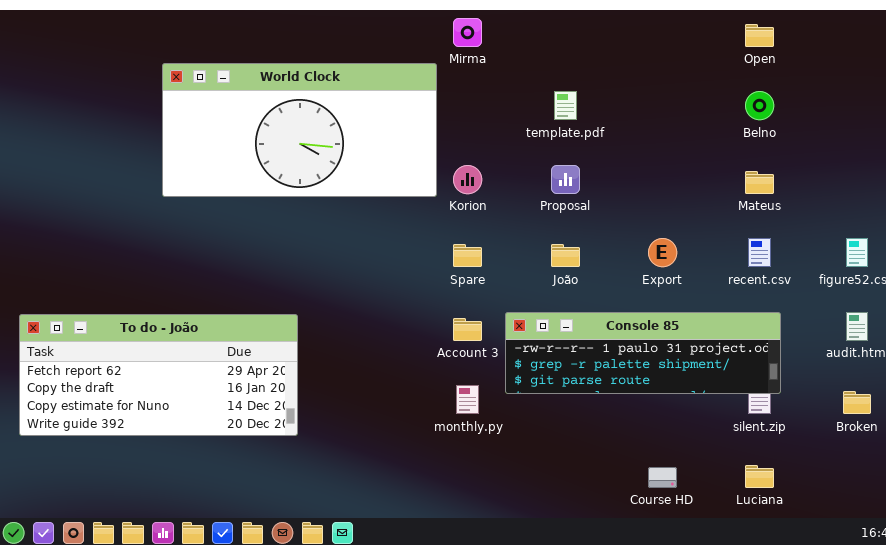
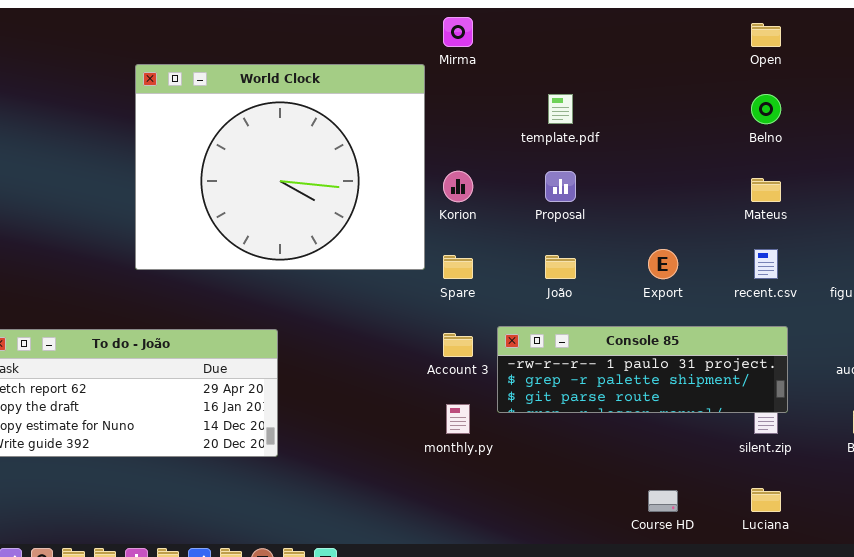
World Clock: [162,63,437,197] -> [135,64,425,270], resized

